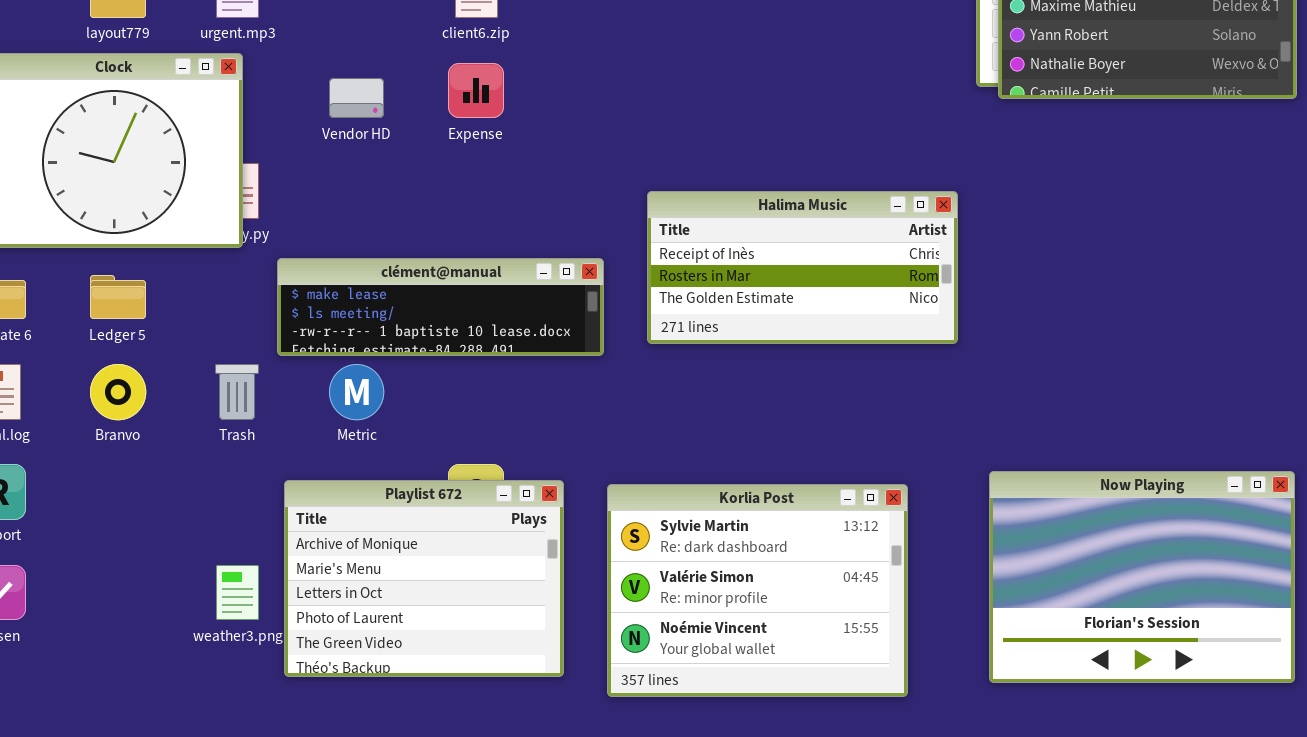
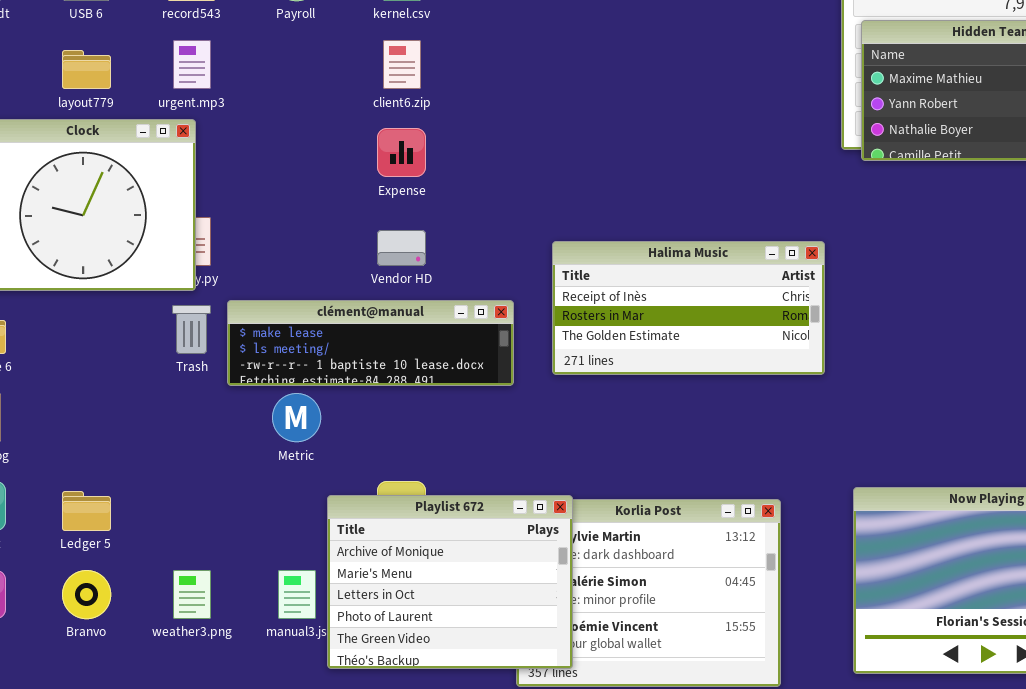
Vendor HD: [329,78,384,118] -> [377,230,426,266], moved
Ledger 5: [90,275,146,319] -> [62,491,111,531], moved
Branvo: [90,364,146,420] -> [62,570,111,619], moved
Trash: [215,364,259,420] -> [172,305,211,354], moved
Playlist 672: [284,480,564,677] -> [327,495,573,669], moved

